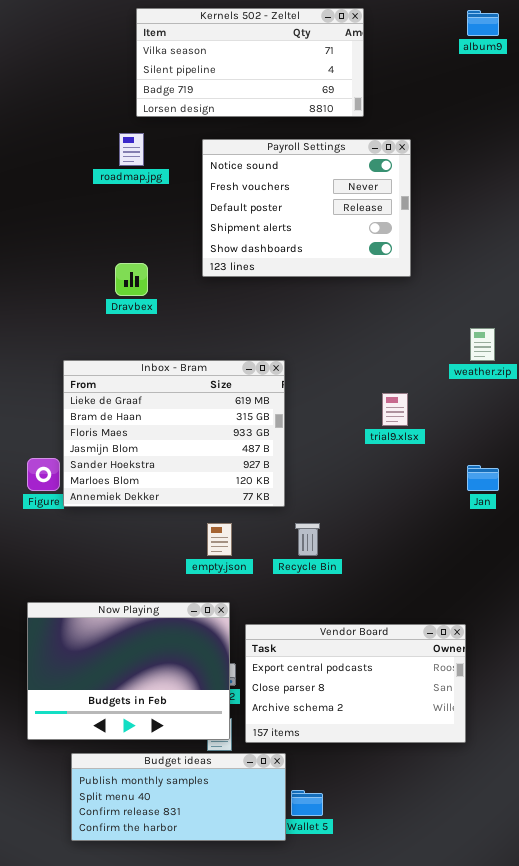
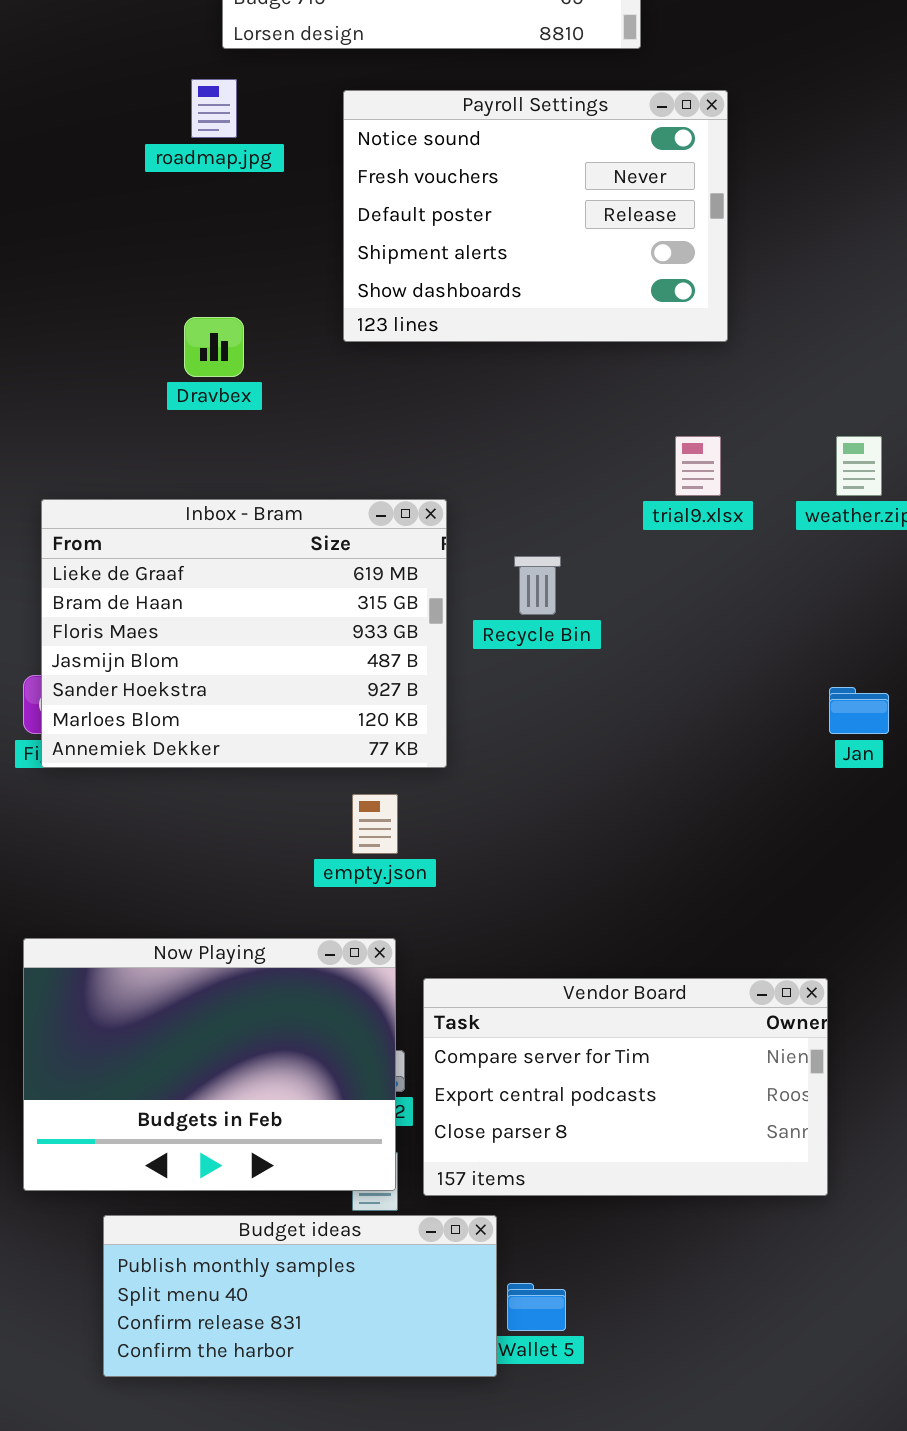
Inbox - Bram: [63,360,285,507] -> [41,499,447,768], moved
trial9.xlsx: [382,393,408,426] -> [675,436,721,496], moved
Recycle Bin: [295,523,320,556] -> [514,556,561,615], moved
Vendor Board: [245,624,466,743] -> [423,978,828,1196], scrolled up 1 row

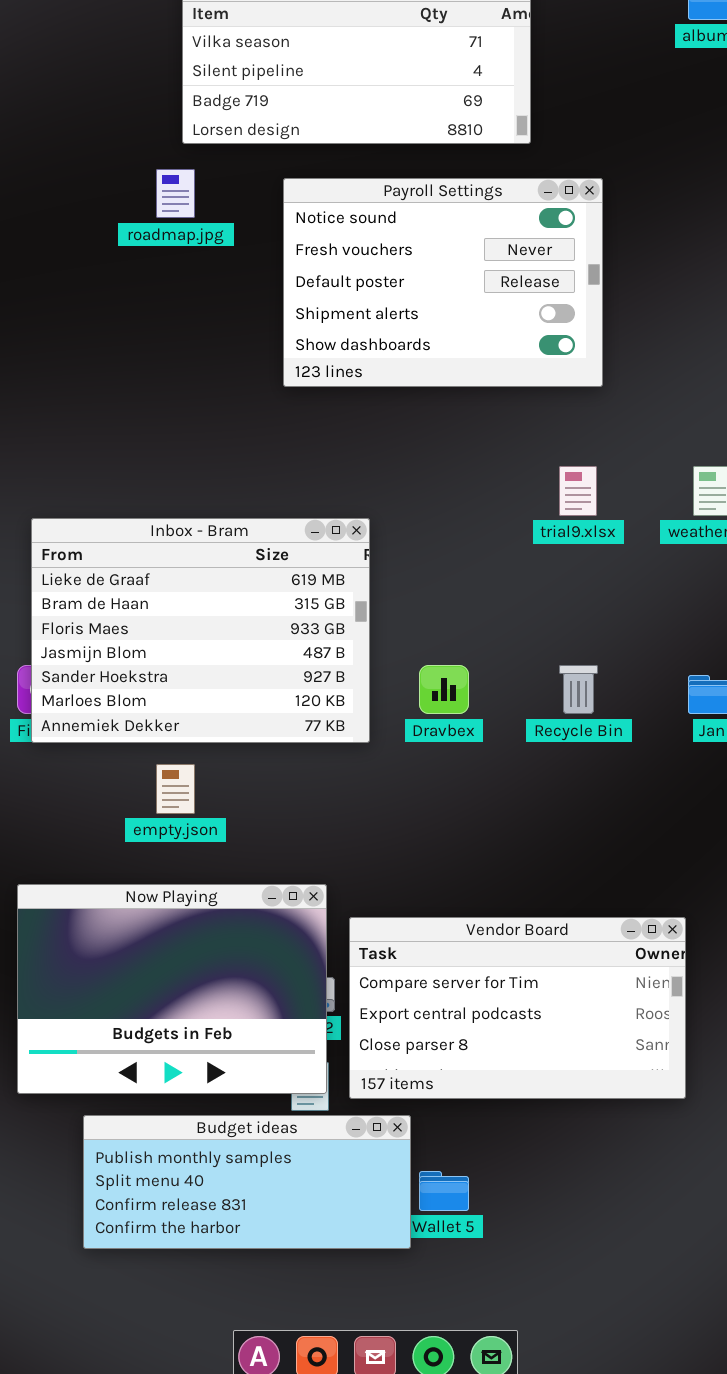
Dravbex: [184,317,244,377] -> [419,665,469,714], moved
Recycle Bin: [514,556,561,615] -> [559,665,598,714], moved
empty.json: [352,794,398,854] -> [156,764,195,814], moved

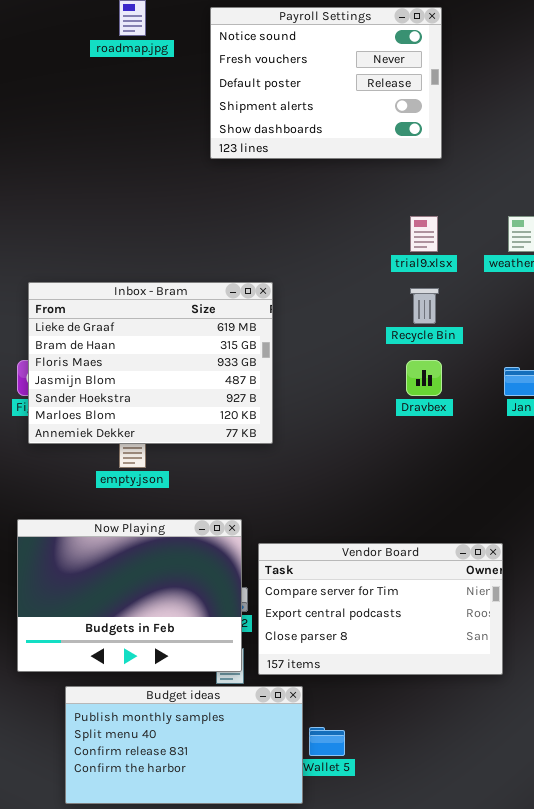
Inbox - Bram: [31,518,370,743] -> [28,282,273,444], moved
Dravbex: [419,665,469,714] -> [406,360,442,396], moved
Recycle Bin: [559,665,598,714] -> [410,288,439,324], moved
Budget ideas: [83,1115,411,1249] -> [65,686,303,804], resized

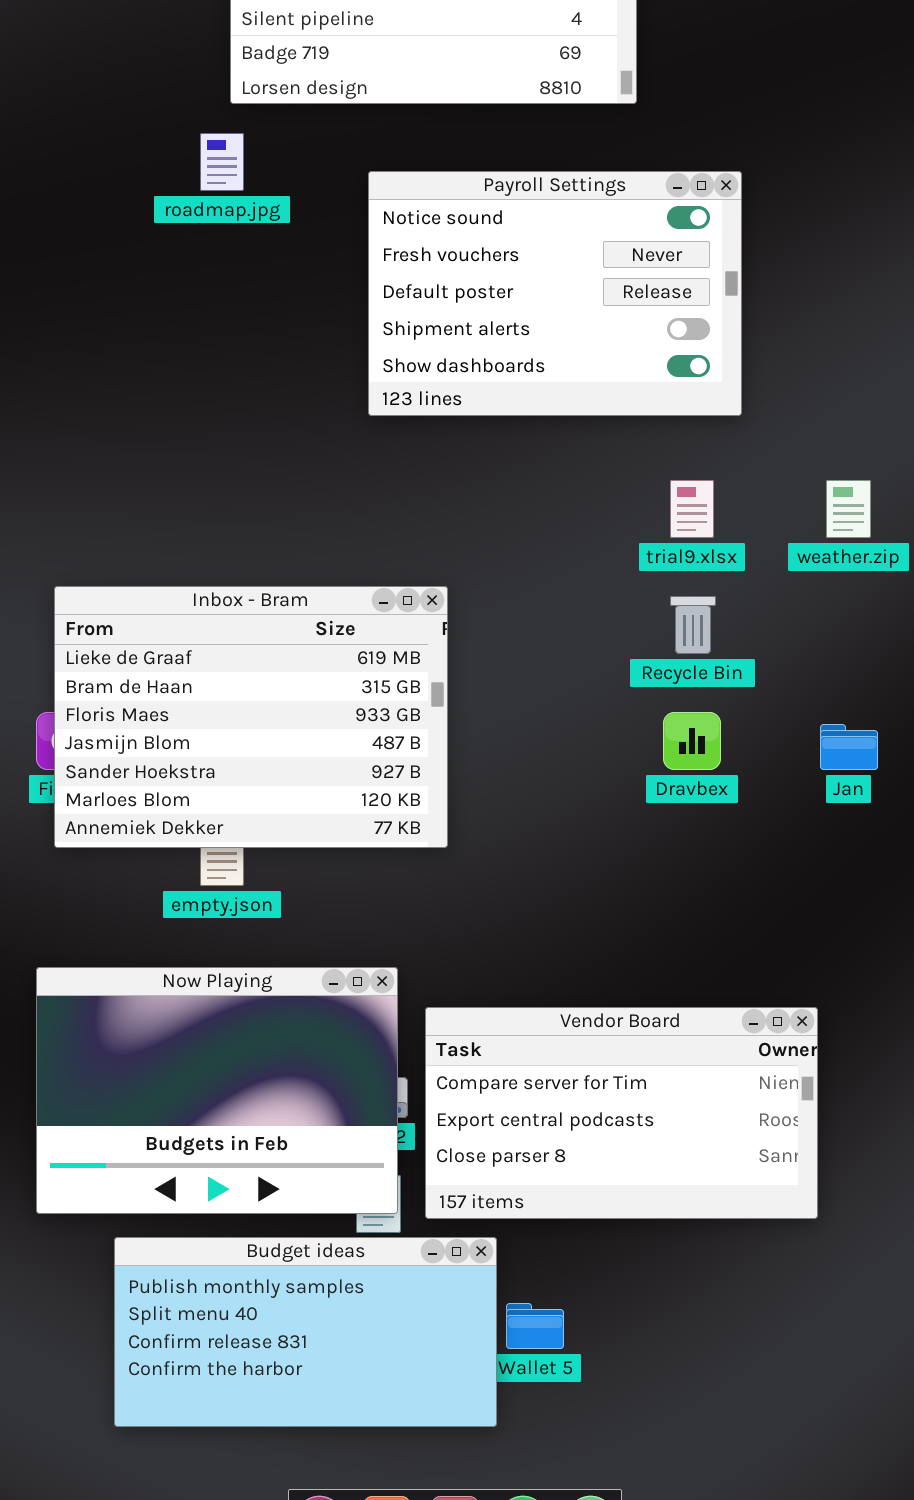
Payroll Settings: [210,7,442,159] -> [368,171,742,416], moved

